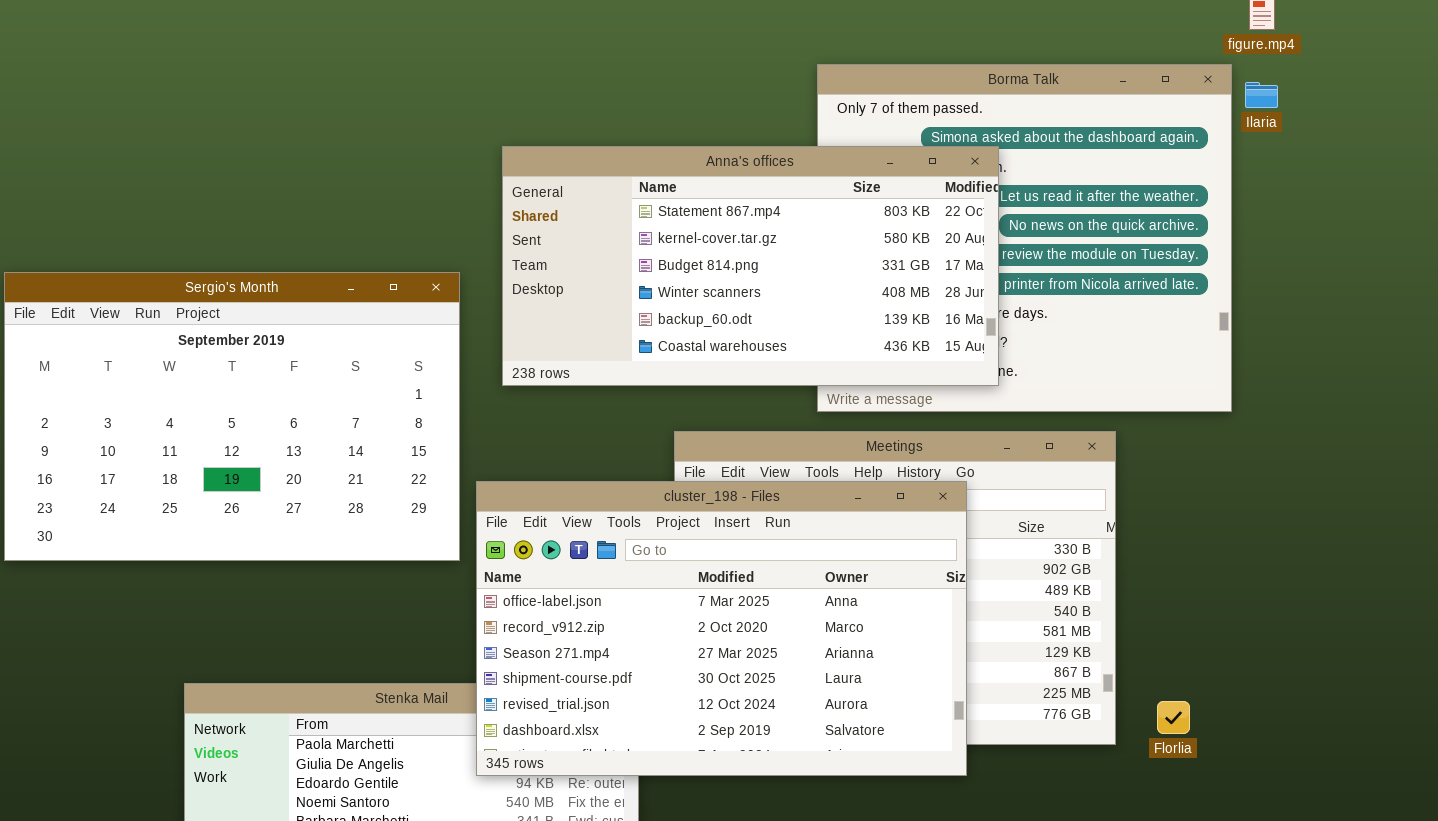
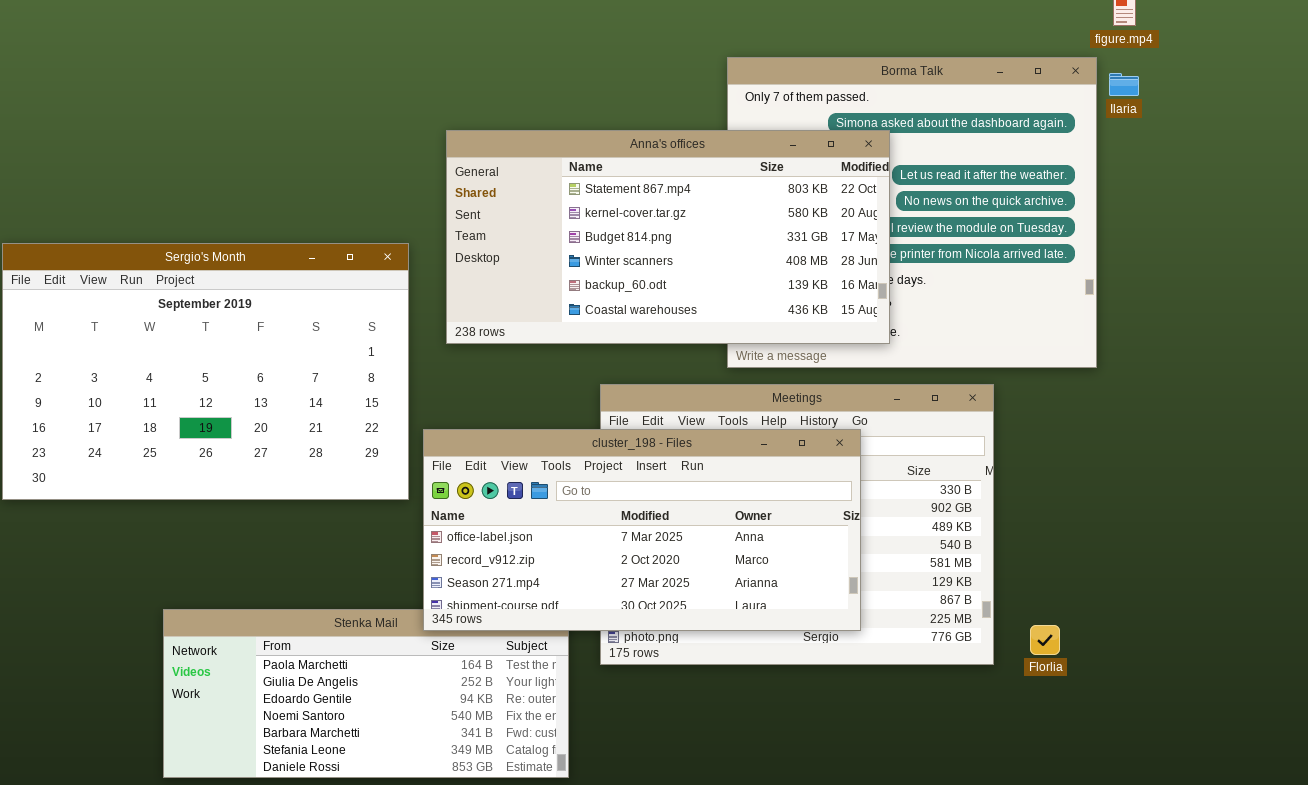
cluster_198 - Files: [476,481,967,776] -> [423,429,861,631], resized

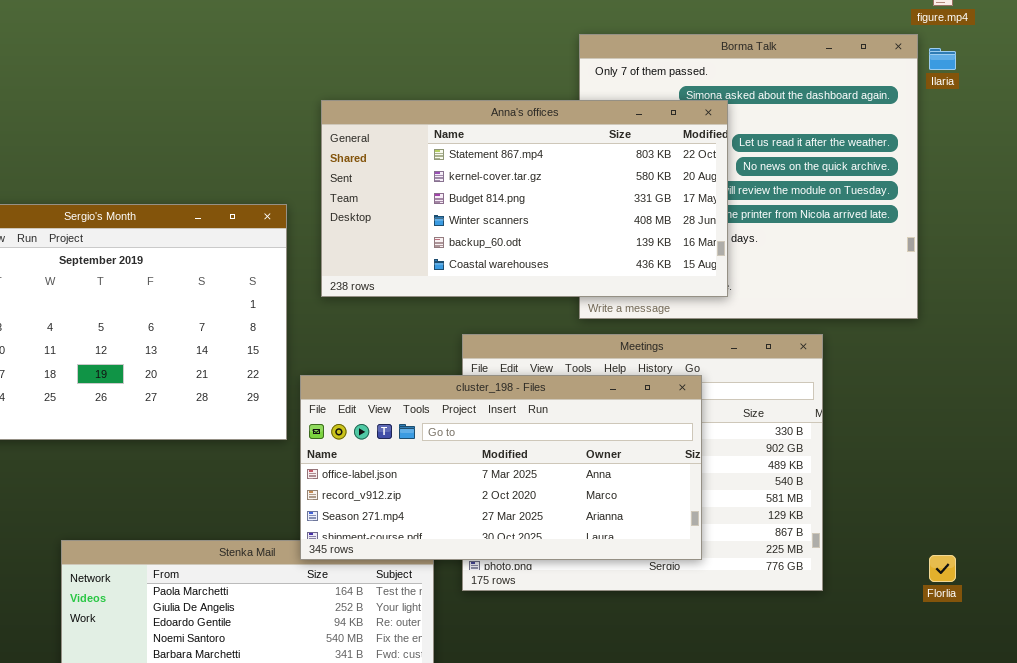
Florlia: [1030,625,1060,655] -> [929,555,956,582], moved

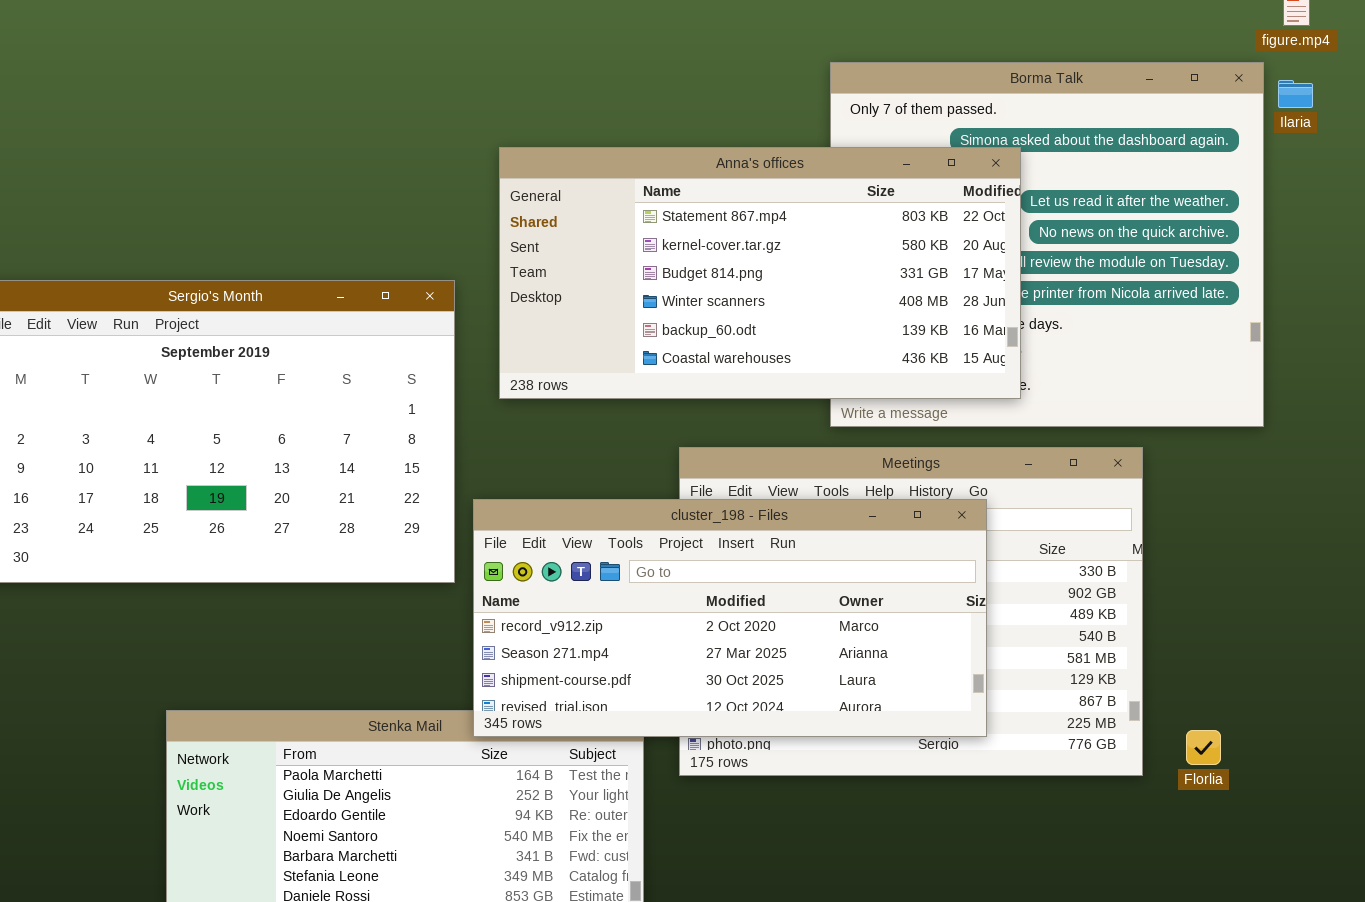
cluster_198 - Files: [300,375,702,560] -> [473,499,987,737], scrolled down 1 row
Florlia: [929,555,956,582] -> [1186,730,1221,765], moved

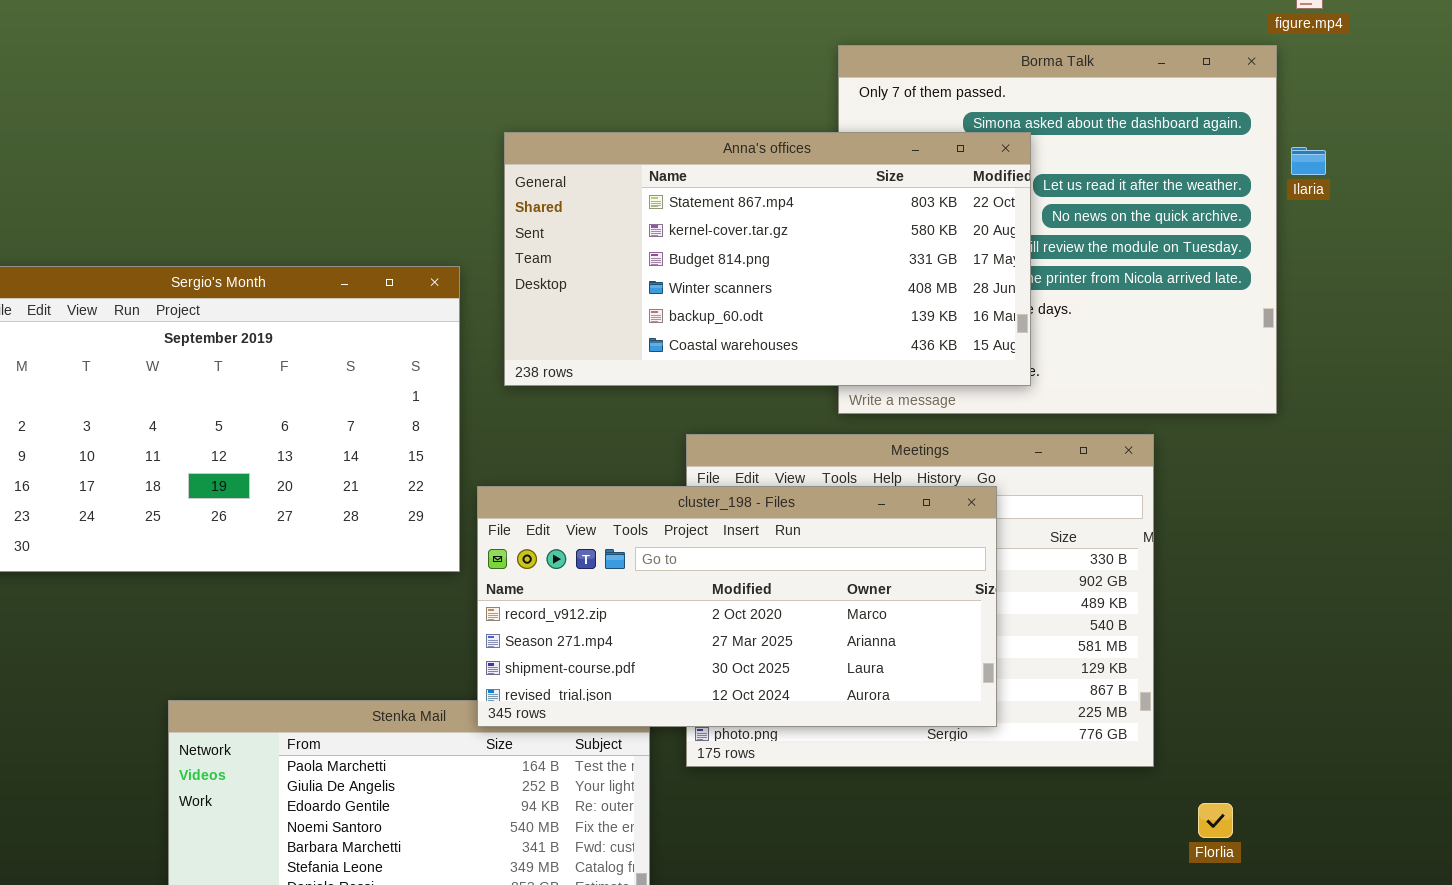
Ilaria: [1278,80,1313,108] -> [1291,147,1326,175], moved
Florlia: [1186,730,1221,765] -> [1198,803,1233,838], moved

